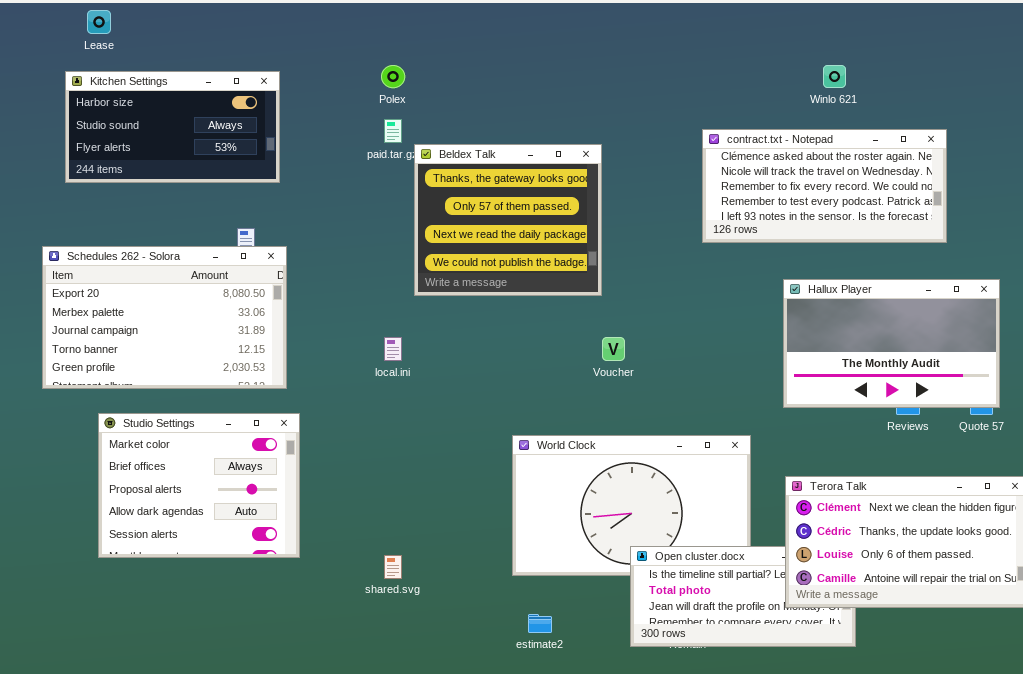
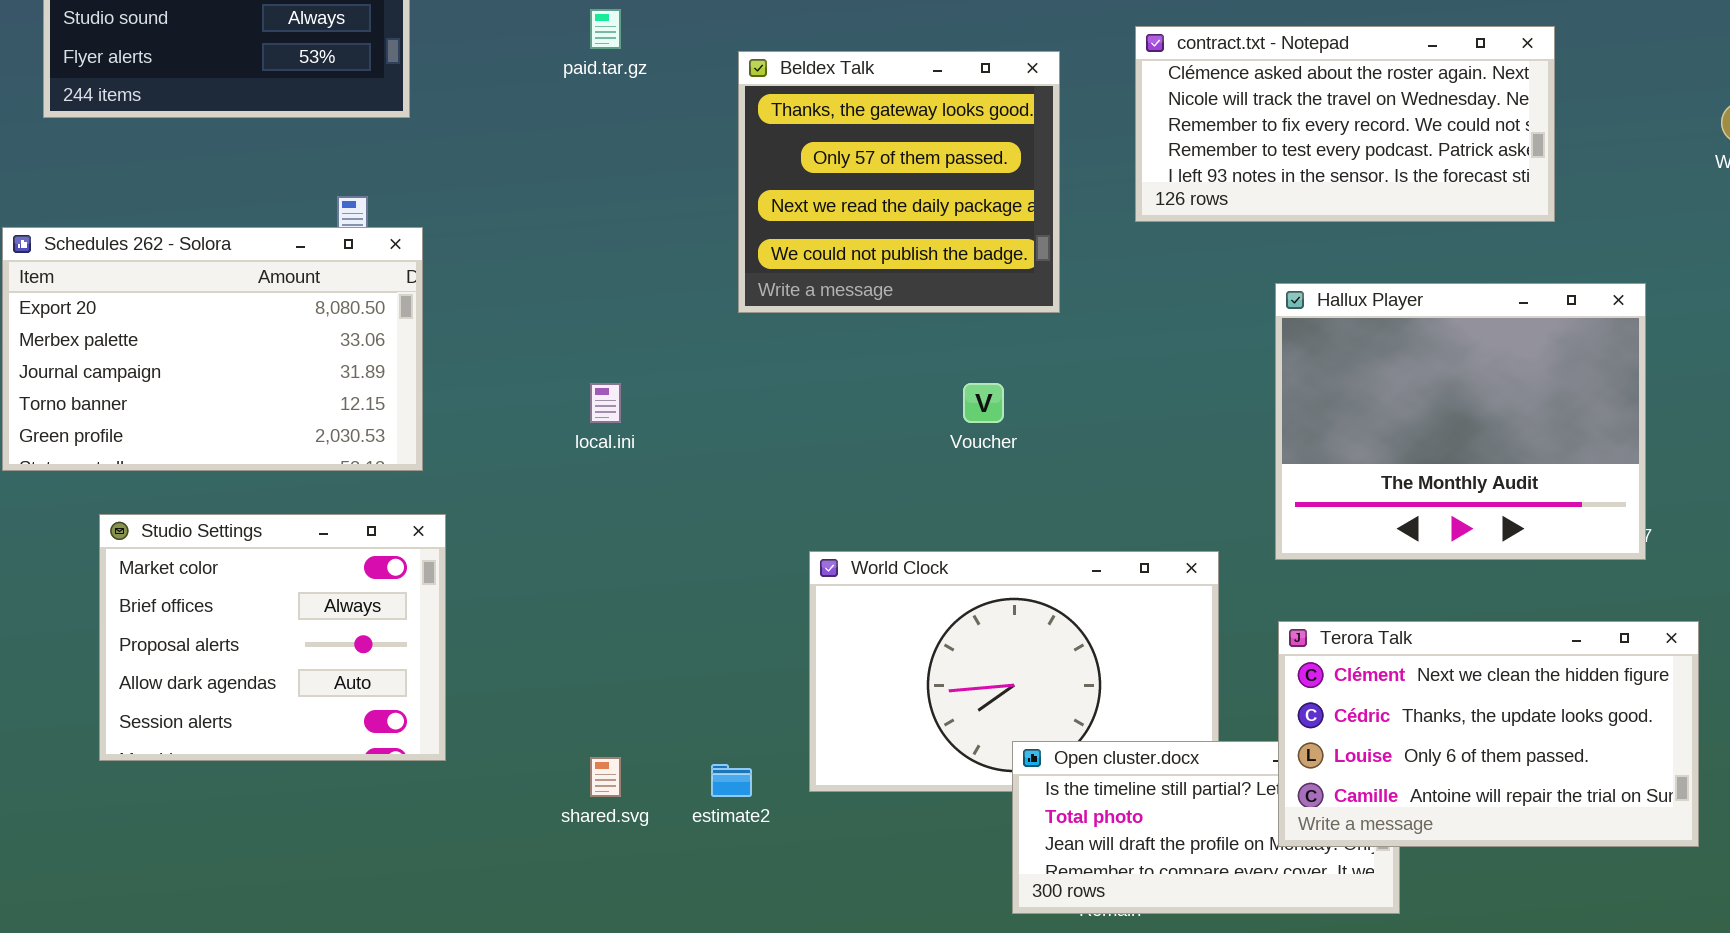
Beldex Talk: [414,144,602,296] -> [738,51,1060,313], moved
Hallux Player: [783,279,1000,408] -> [1275,283,1646,560], resized
estimate2: [528,614,552,633] -> [711,764,752,797], moved

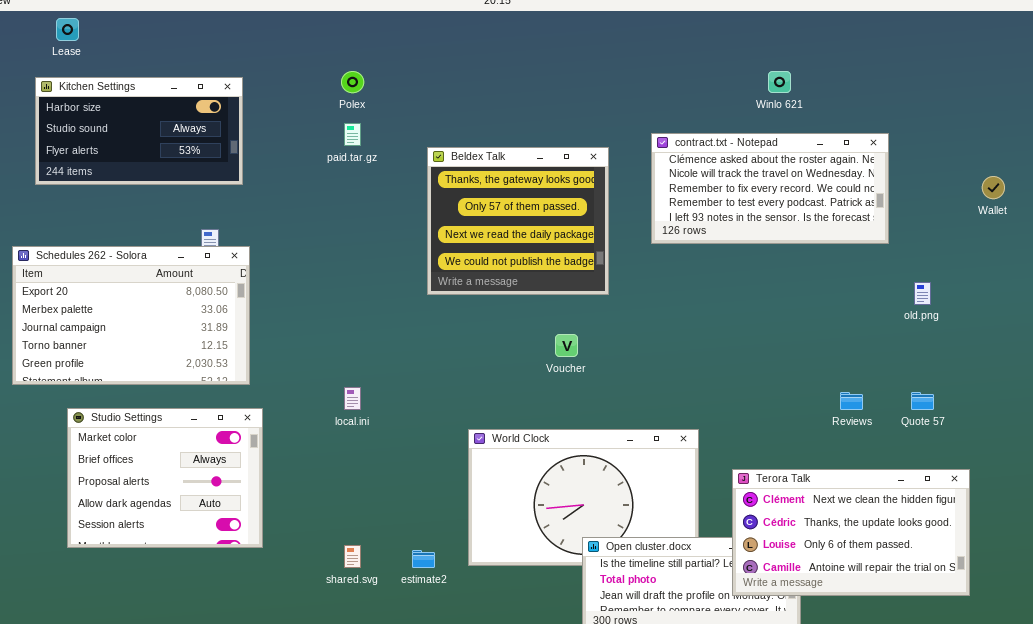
Hallux Player: [1275,283,1646,560] -> none, closed
local.ini: [590,383,621,423] -> [344,387,361,410], moved

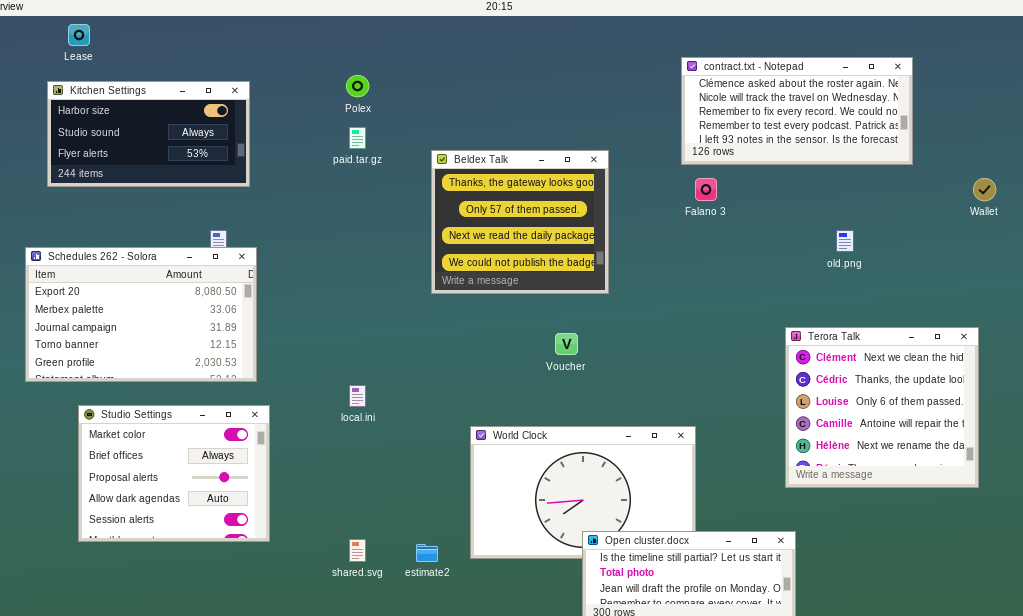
contract.txt - Notepad: [651,133,889,244] -> [681,57,913,165], moved
old.png: [914,282,931,305] -> [836,230,854,252], moved
Terora Talk: [732,469,970,596] -> [785,327,979,488], moved, resized

